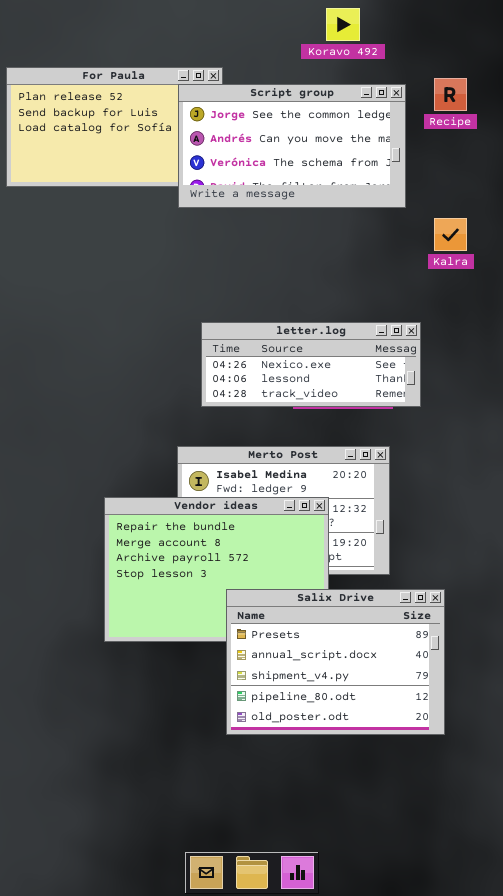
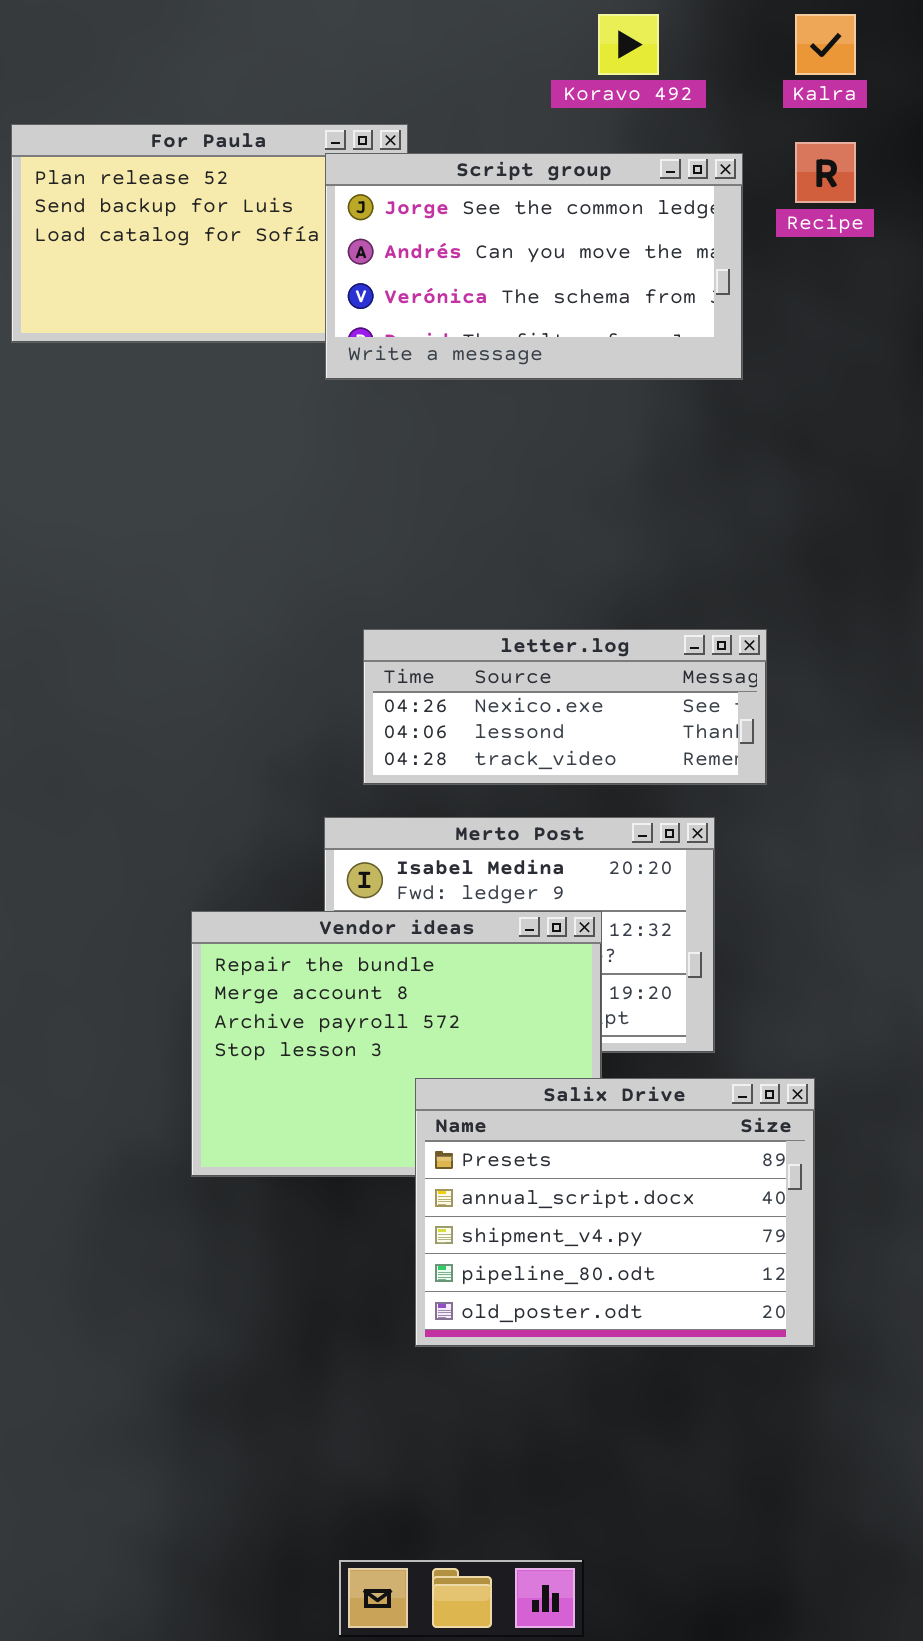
Kalra: [434,218,467,251] -> [795,14,856,75], moved
letter.log: [201,322,421,407] -> [363,629,767,785], moved

